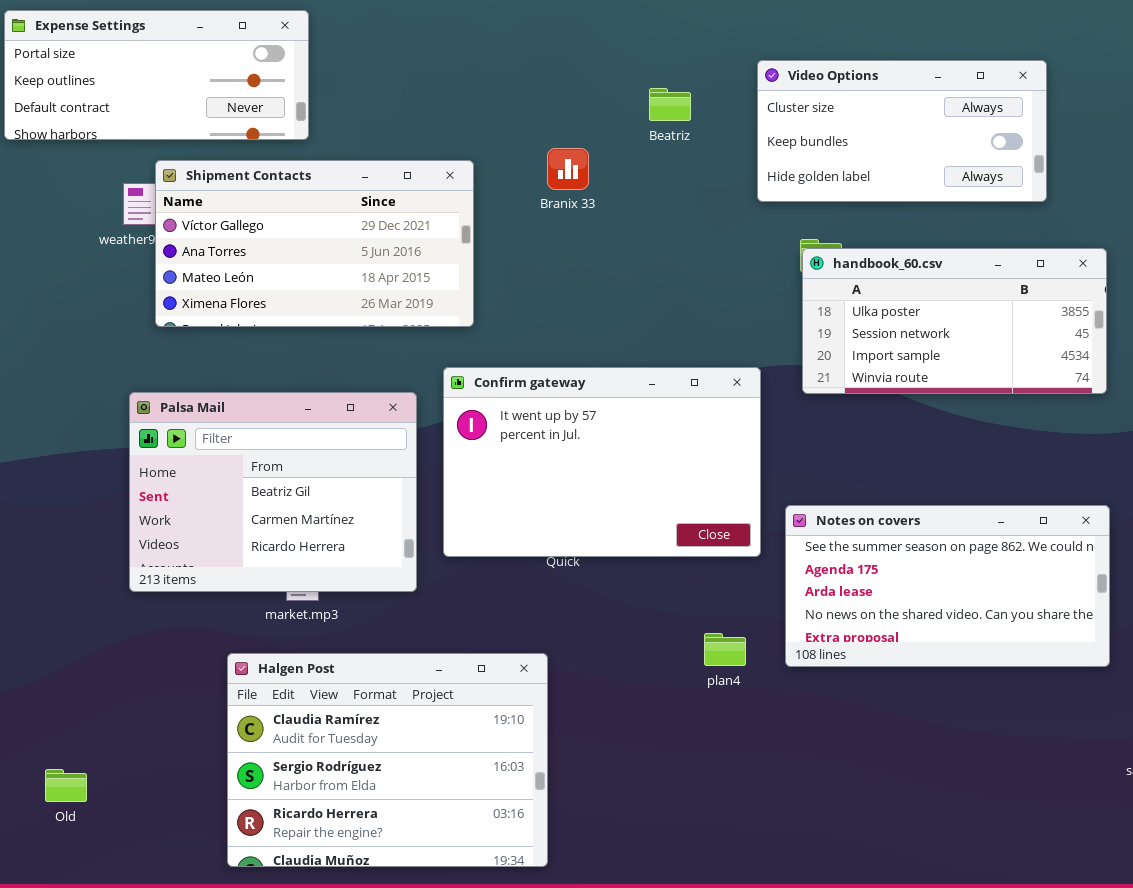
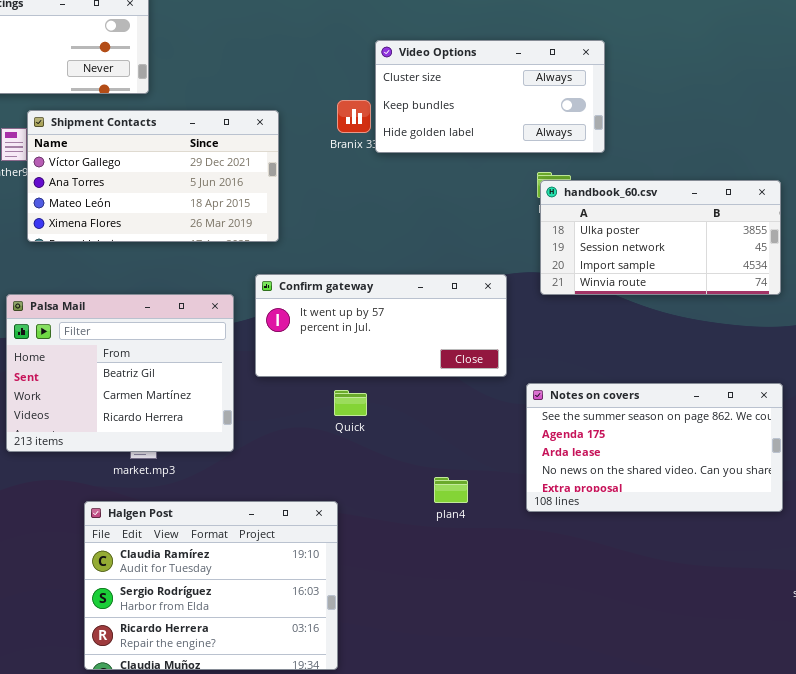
Video Options: [757,60,1047,202] -> [375,40,605,153], moved
Confirm gateway: [443,367,761,557] -> [255,274,507,377], resized
plan4: [704,633,746,666] -> [434,477,468,503], moved

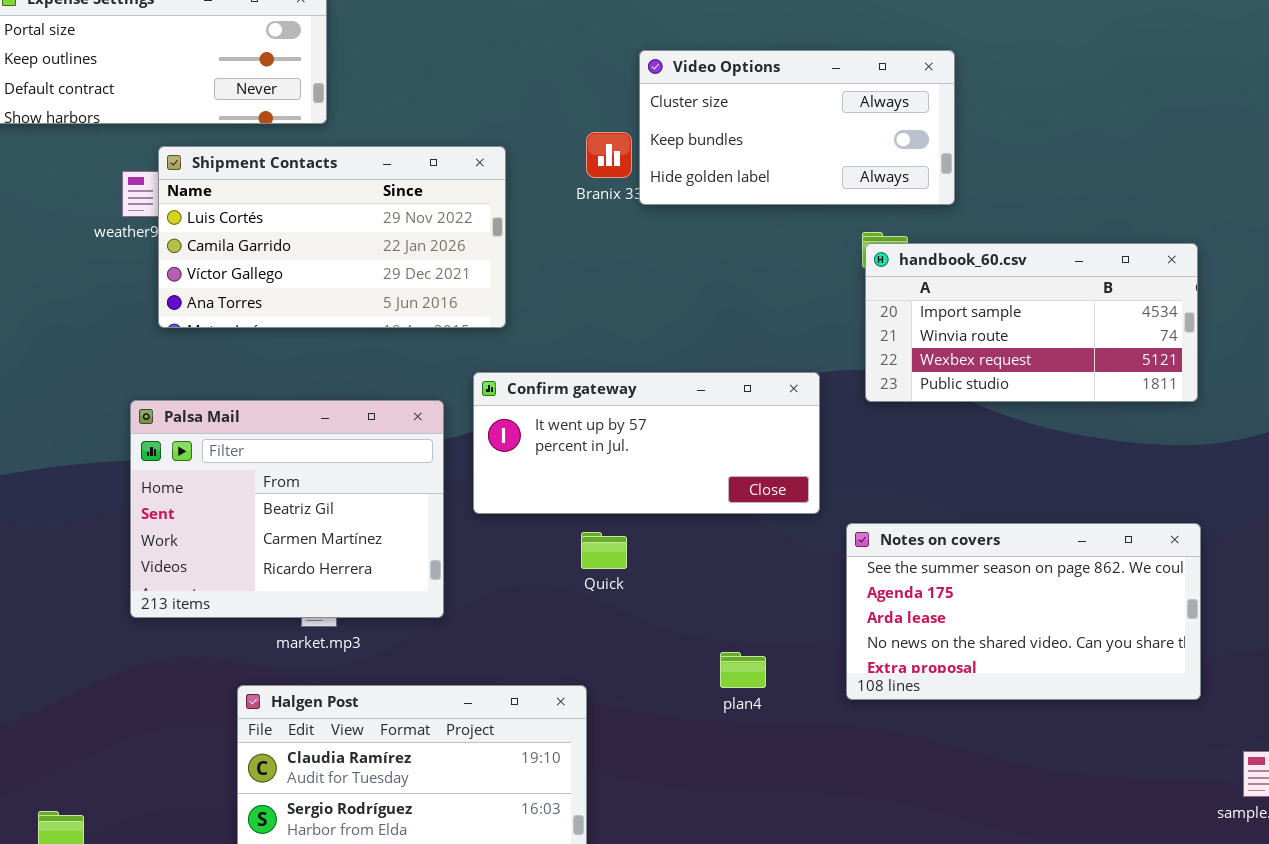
Shipment Contacts: [27,110,279,242] -> [158,146,506,328], scrolled up 2 rows
handbook_60.csv: [540,180,781,295] -> [865,243,1198,402], scrolled down 2 rows

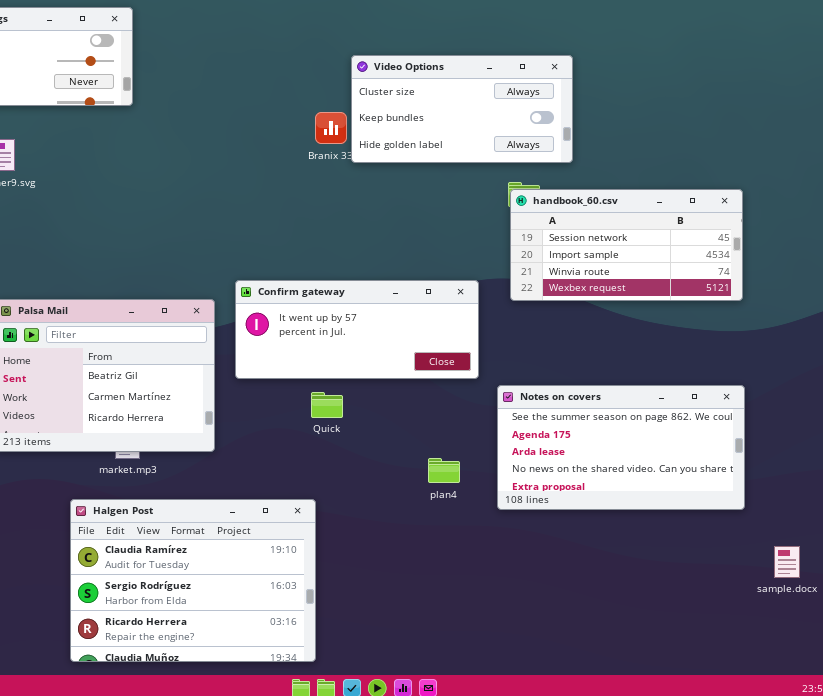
Shipment Contacts: [158,146,506,328] -> none, closed
handbook_60.csv: [865,243,1198,402] -> [510,189,743,301], scrolled up 1 row
plan4: [720,652,766,688] -> [428,458,460,483], moved

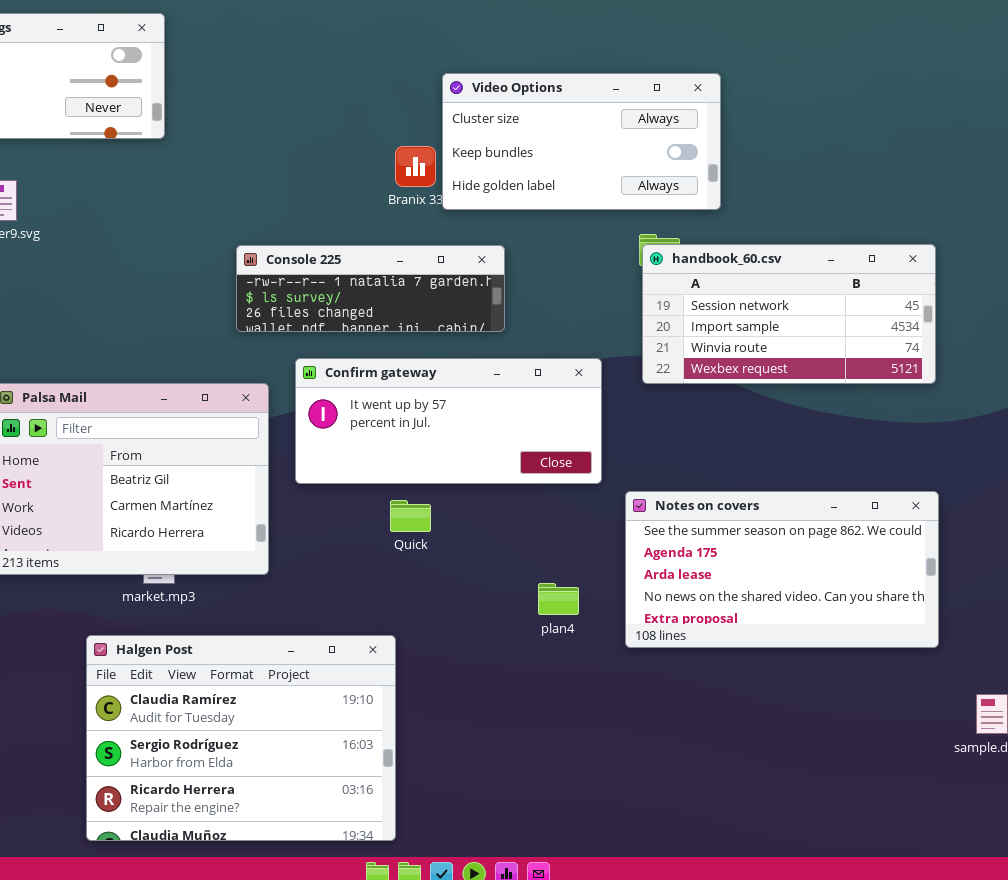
Console 225: none -> [236,245,505,332], opened

